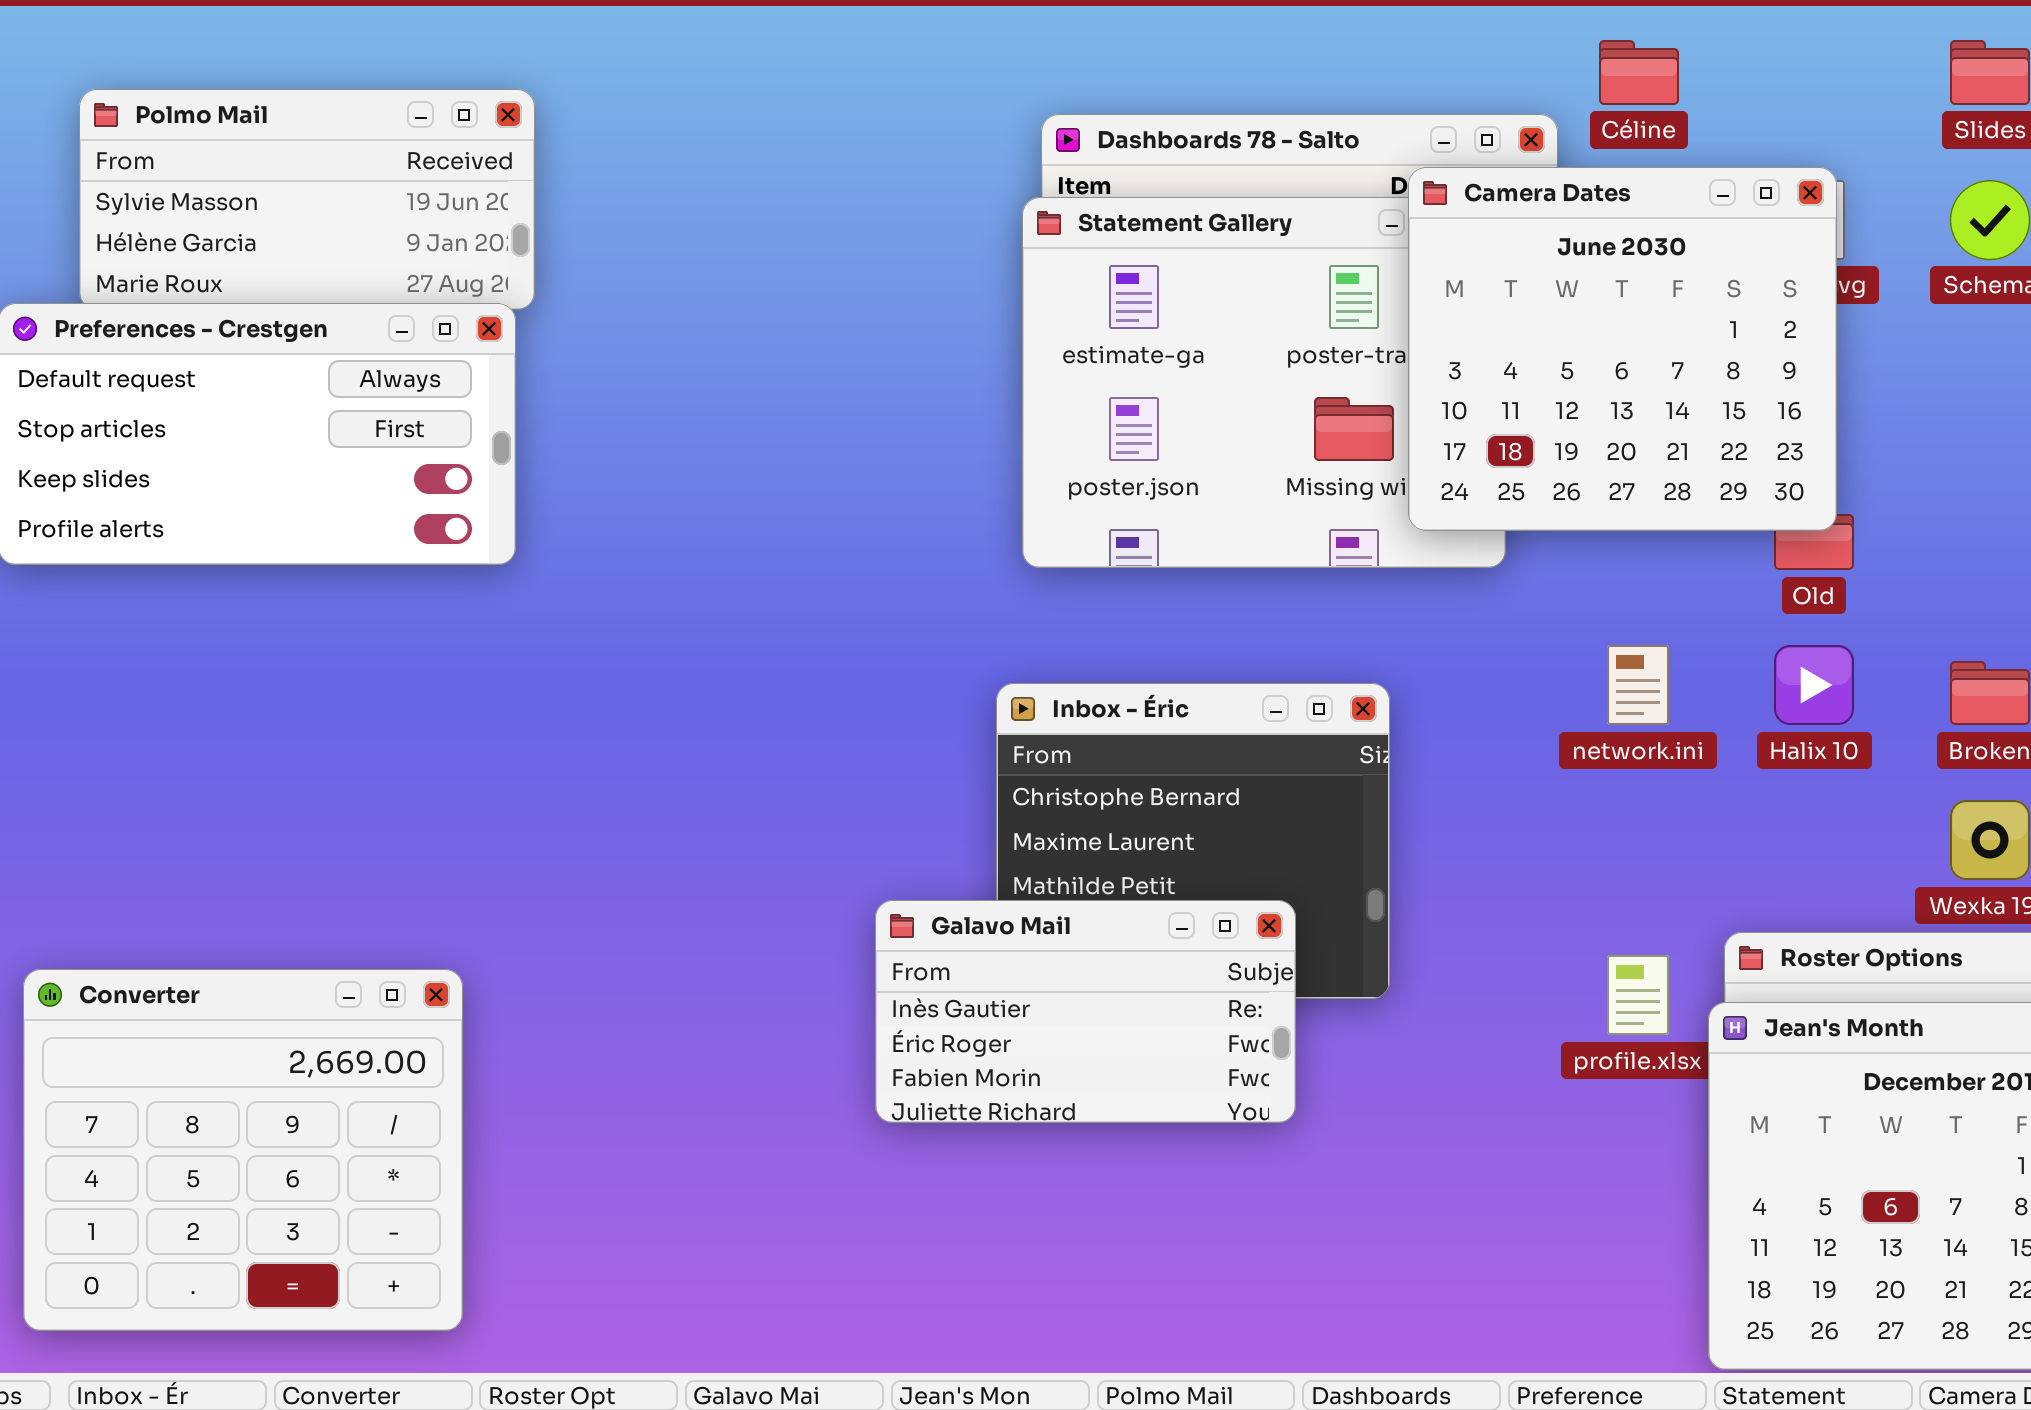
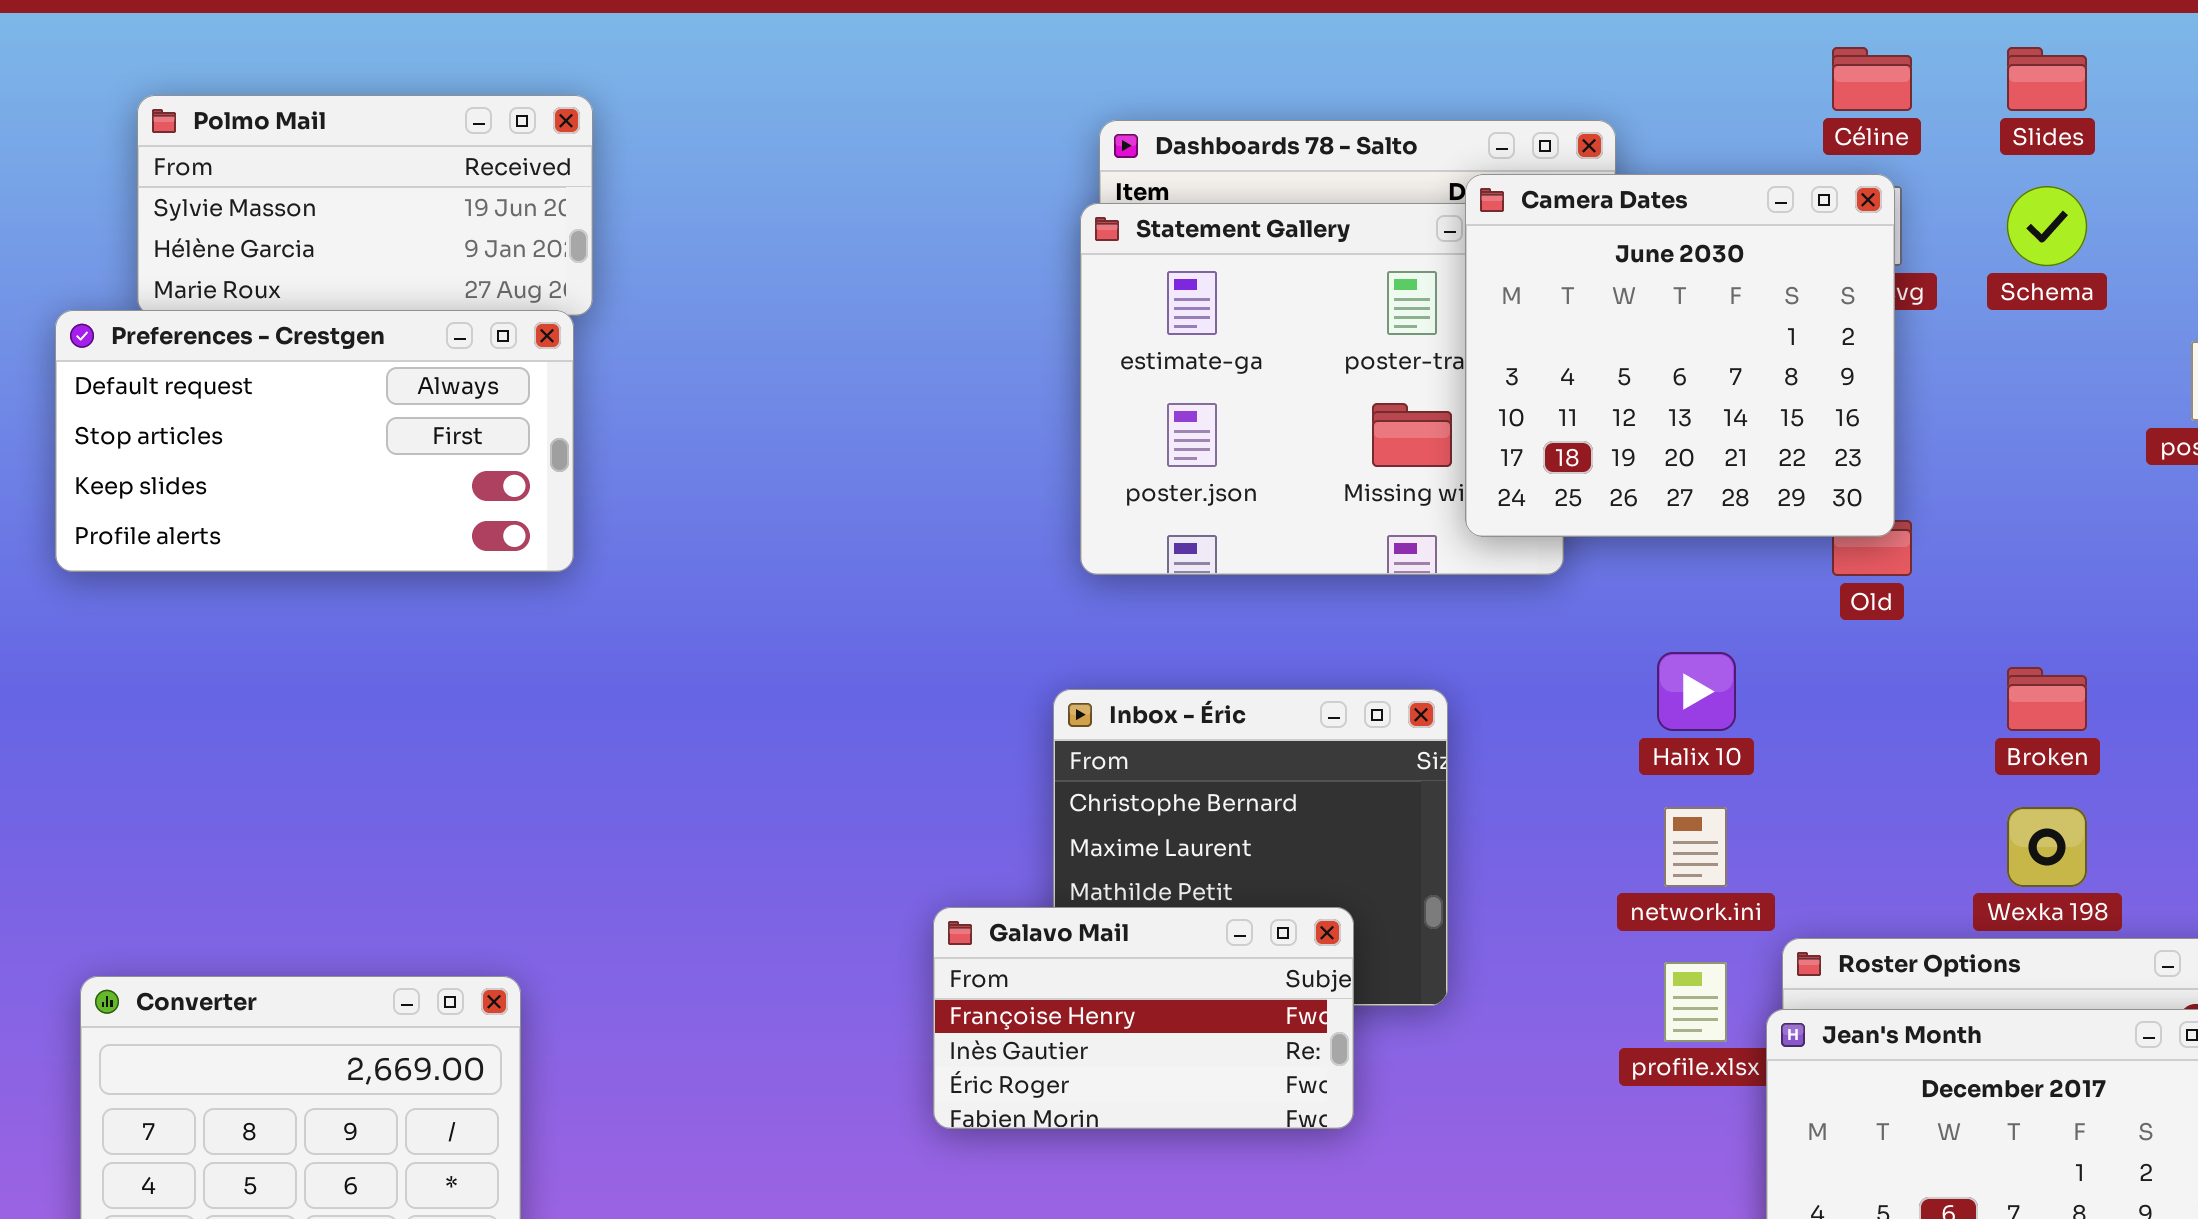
Céline: [1599,40,1679,105] -> [1832,47,1912,111], moved
network.ini: [1607,645,1669,725] -> [1664,807,1727,887], moved
Halix 10: [1774,645,1854,725] -> [1657,652,1736,731], moved
Galavo Mail: [875,900,1296,1123] -> [933,907,1354,1129], scrolled up 1 row

